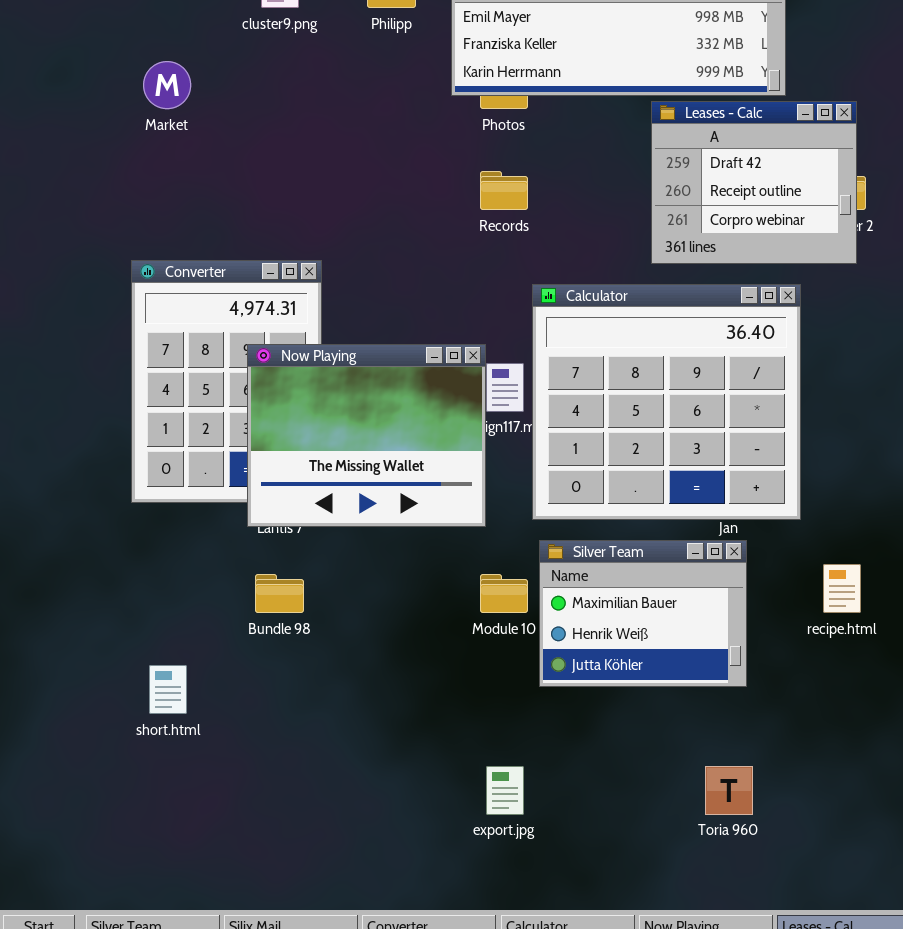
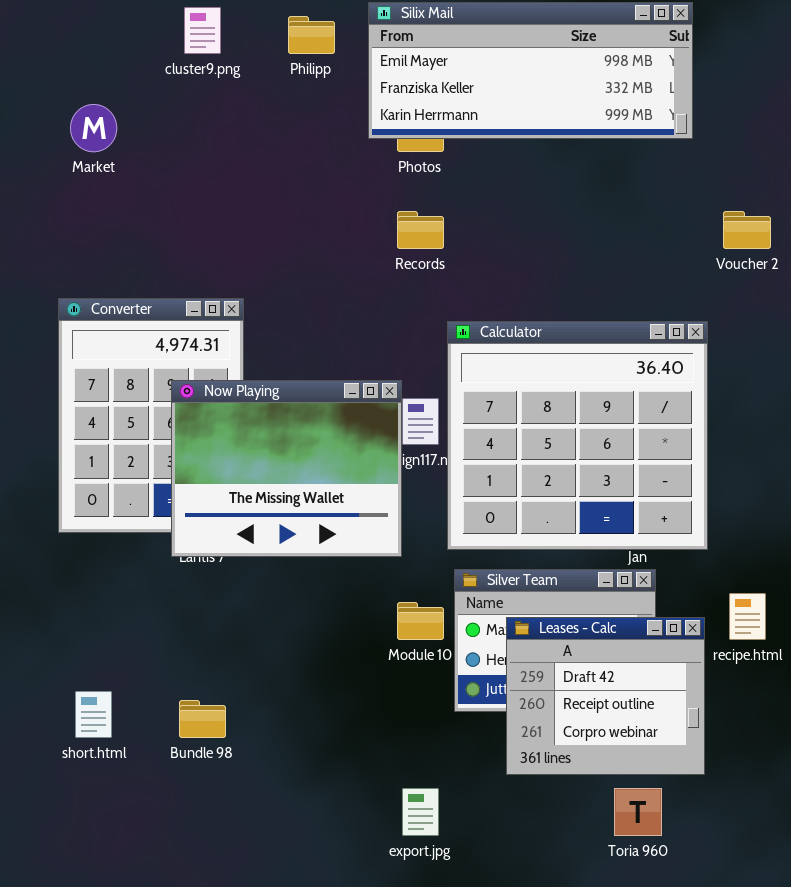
Leases - Calc: [651,101,857,264] -> [506,617,705,775], moved
Bundle 98: [255,574,304,613] -> [179,700,226,738], moved

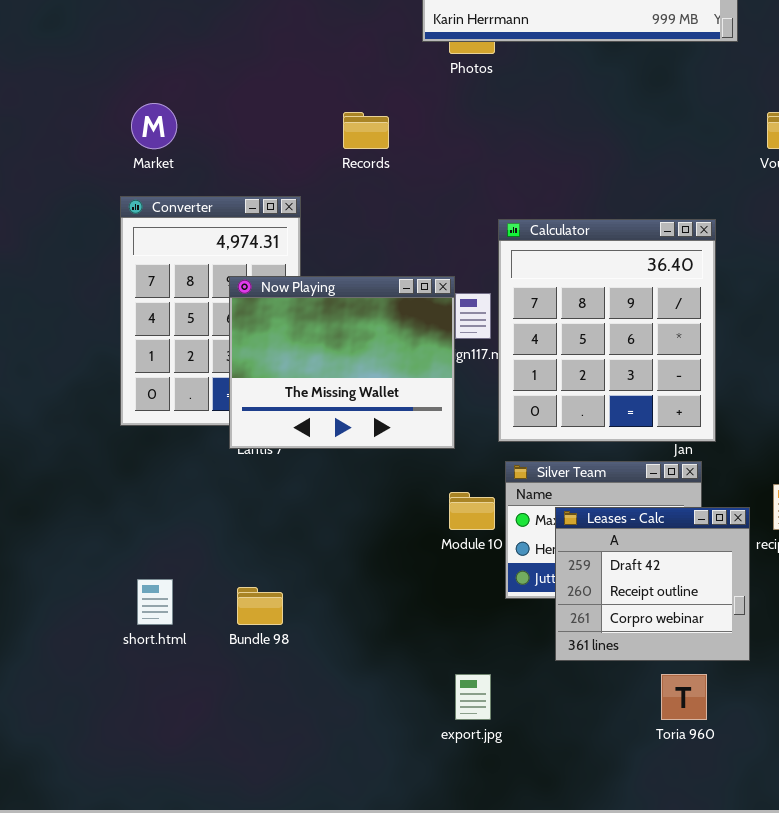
Market: [70,104,117,152] -> [131,103,177,149], moved
Records: [397,211,444,249] -> [343,112,389,149], moved
Calculator: [447,321,708,550] -> [498,219,716,442], resized

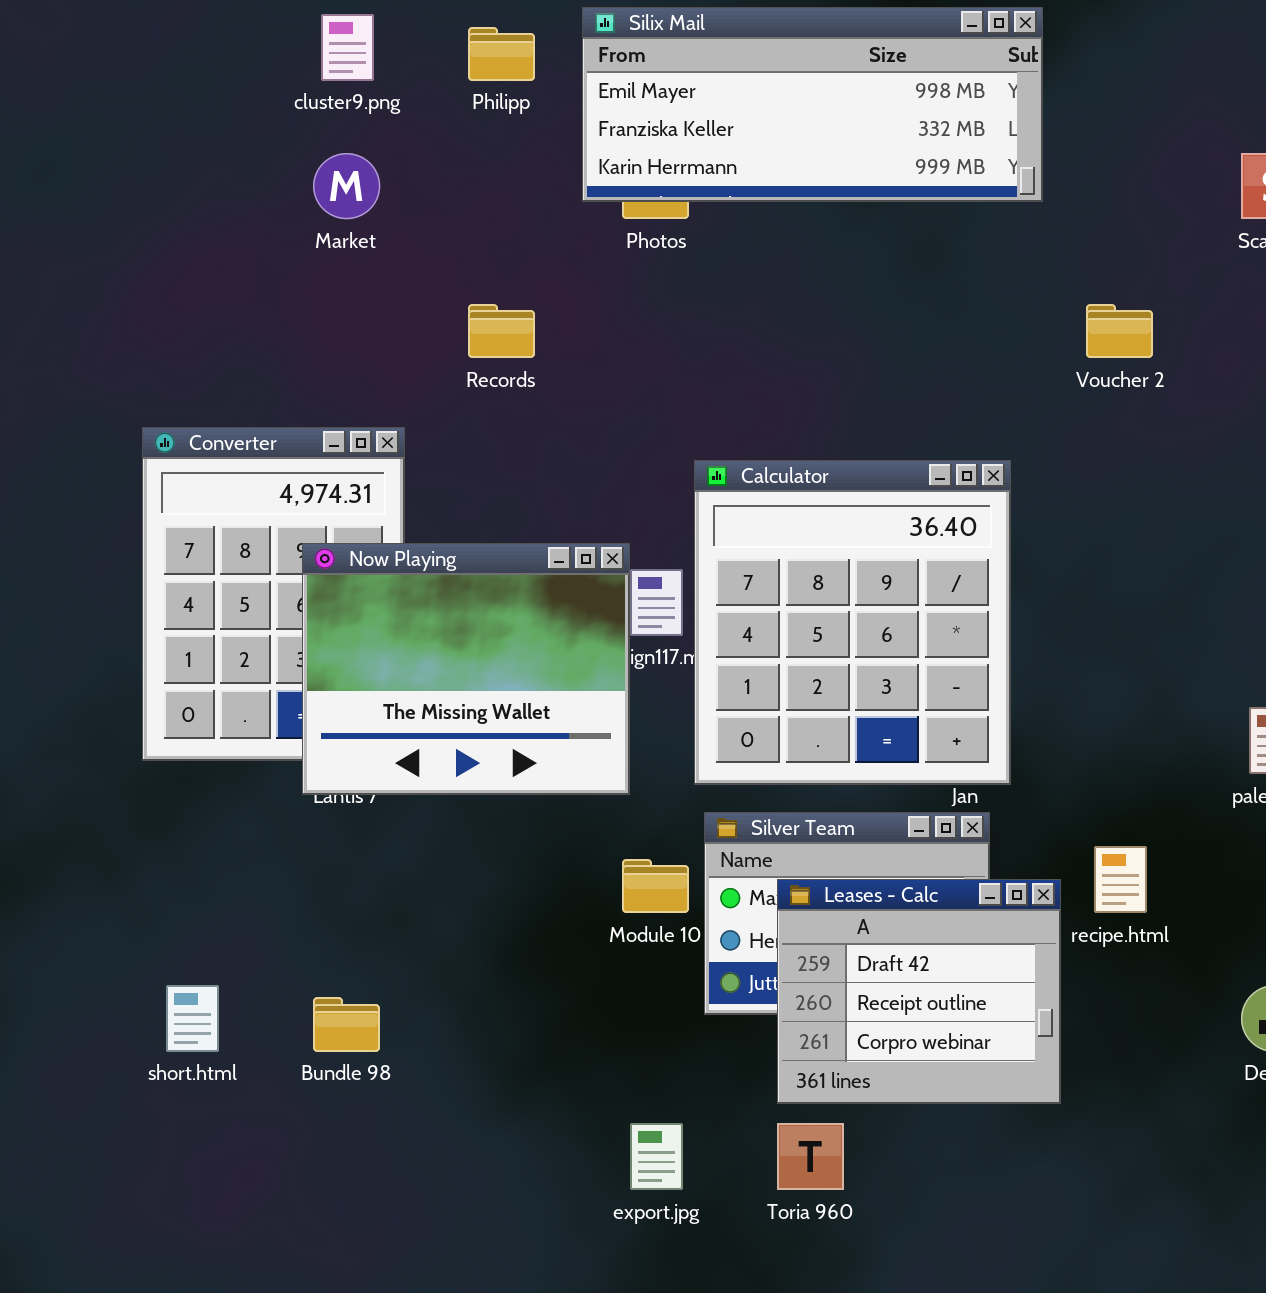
Market: [131,103,177,149] -> [313,153,380,219], moved
Toria 960: [661,674,707,720] -> [777,1123,844,1190], moved

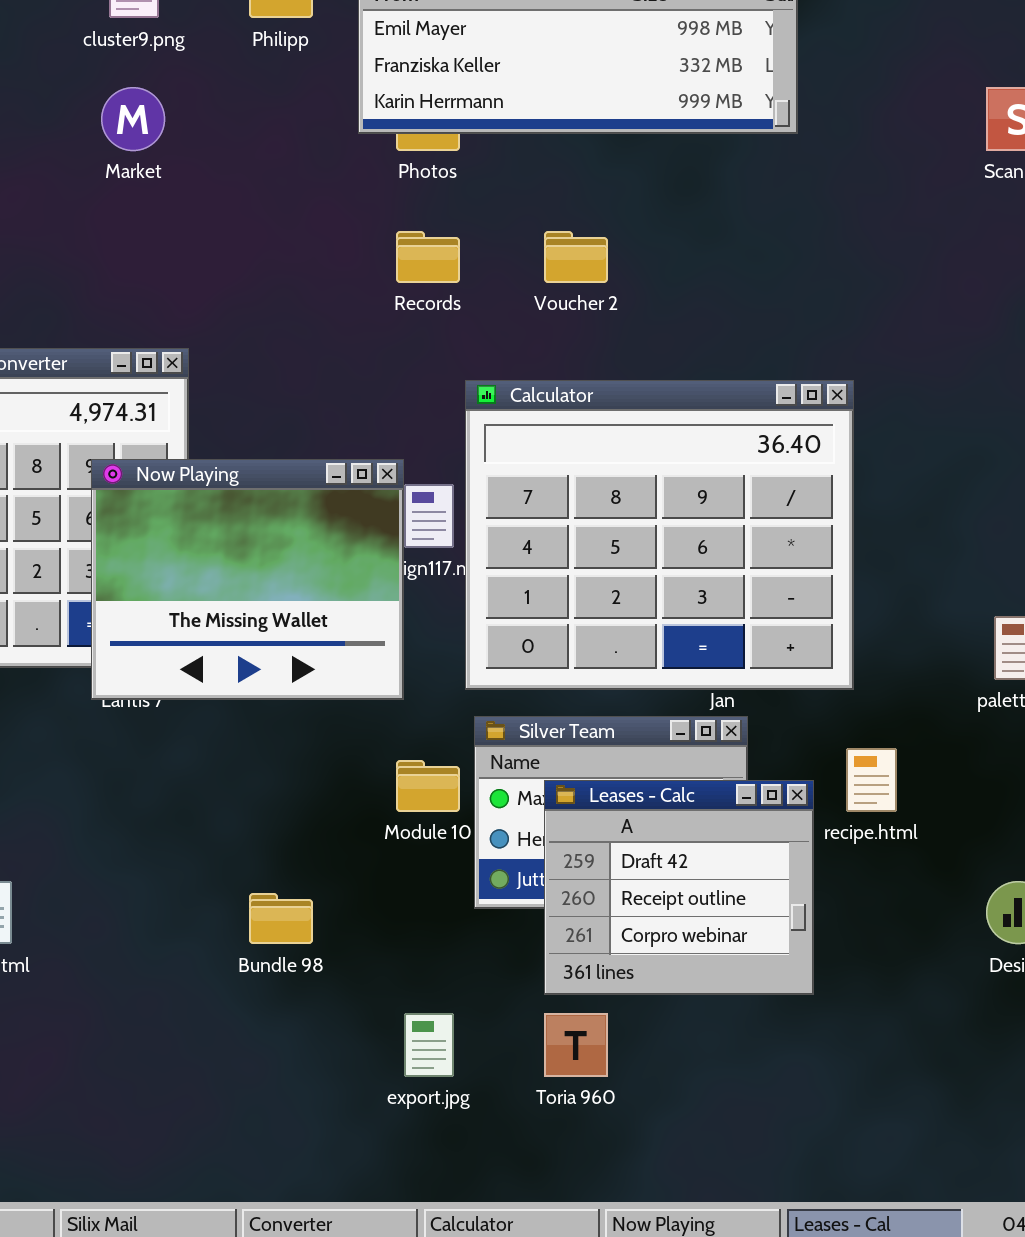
Records: [468,304,535,358] -> [396,231,460,283], moved
Voucher 2: [1086,304,1153,358] -> [544,231,608,283], moved
Calculator: [694,460,1011,785] -> [465,380,854,690], resized
Bundle 98: [313,997,380,1052] -> [249,893,313,944], moved

